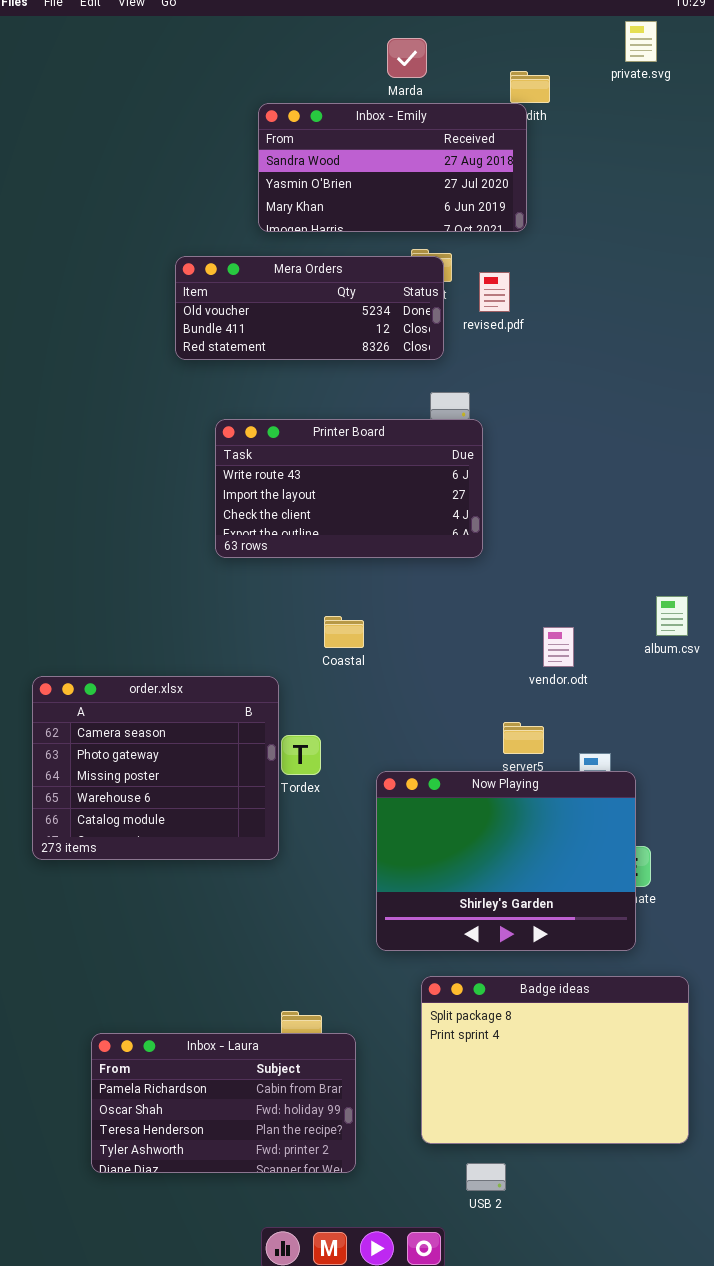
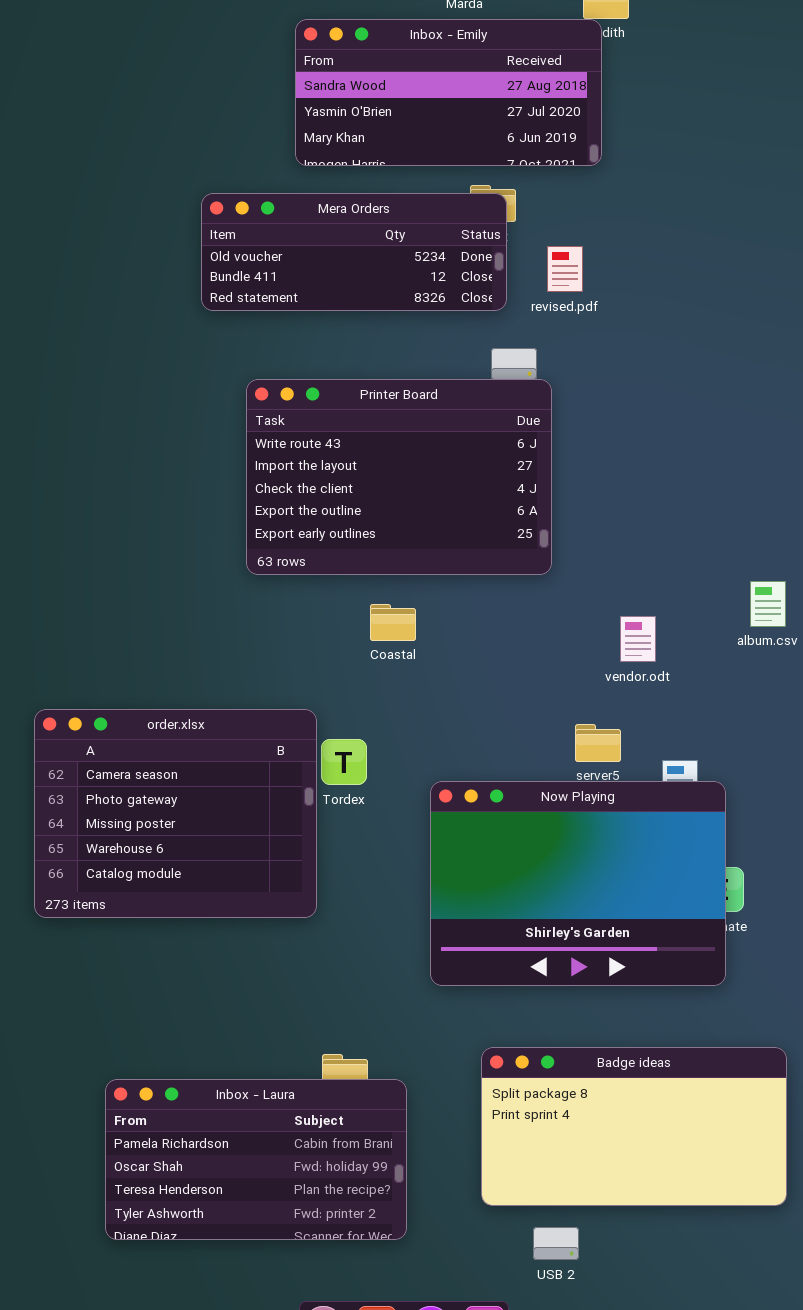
revised.pdf: [479,272,510,312] -> [547,246,583,292], moved
Printer Board: [215,419,483,558] -> [246,379,552,575], resized
order.xlsx: [32,676,279,860] -> [34,709,317,918], moved
Badge ideas: [421,976,689,1144] -> [481,1047,787,1206], resized

